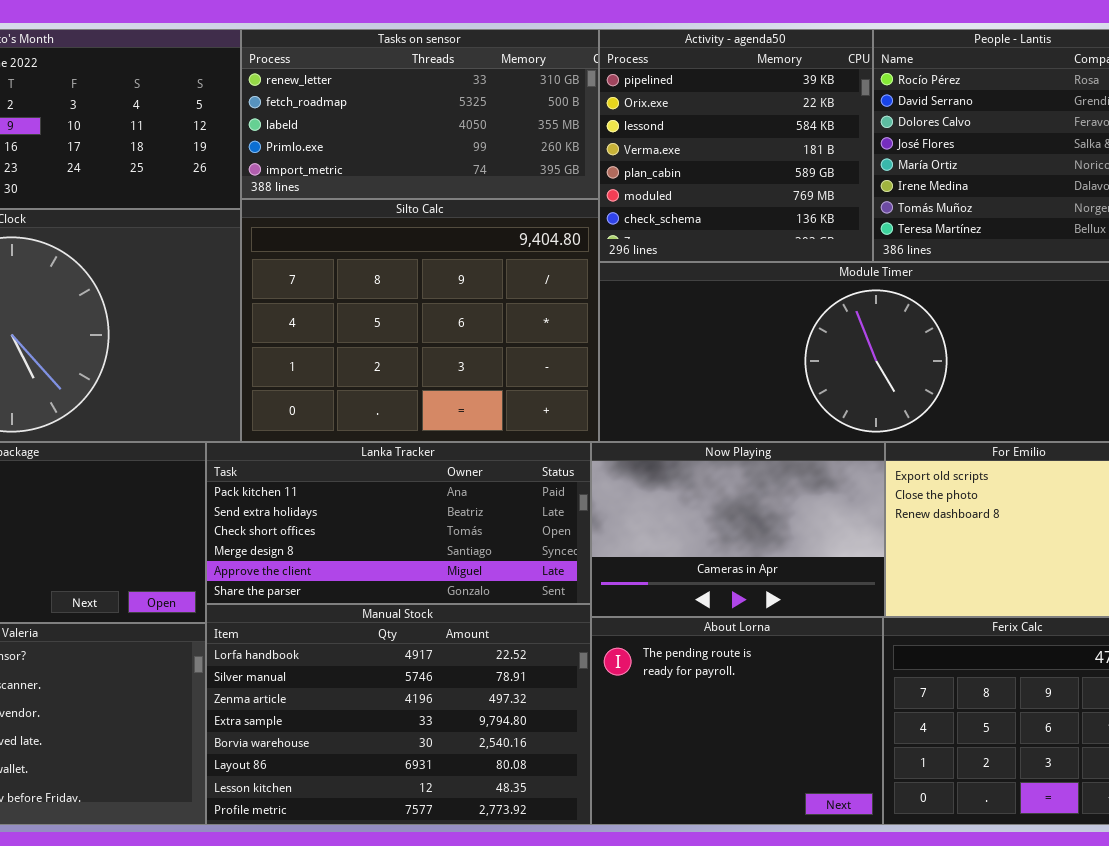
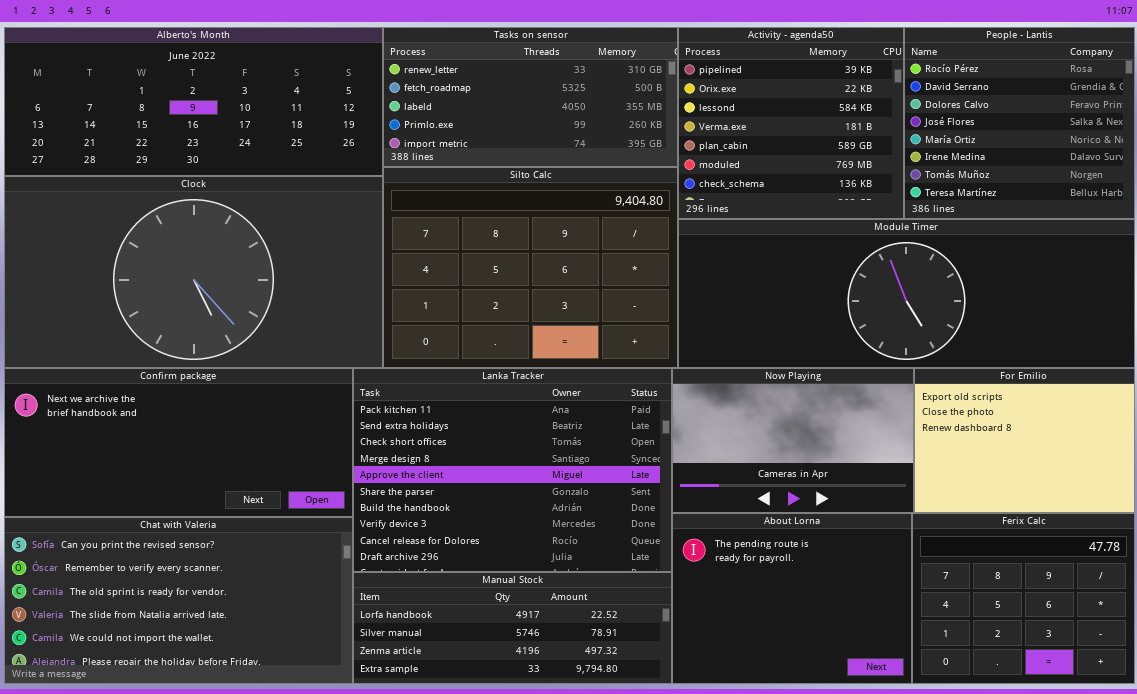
Lanka Tracker: [206,442,591,604] -> [353,368,672,572], resized
Manual Stock: [206,604,591,825] -> [353,572,672,684], resized

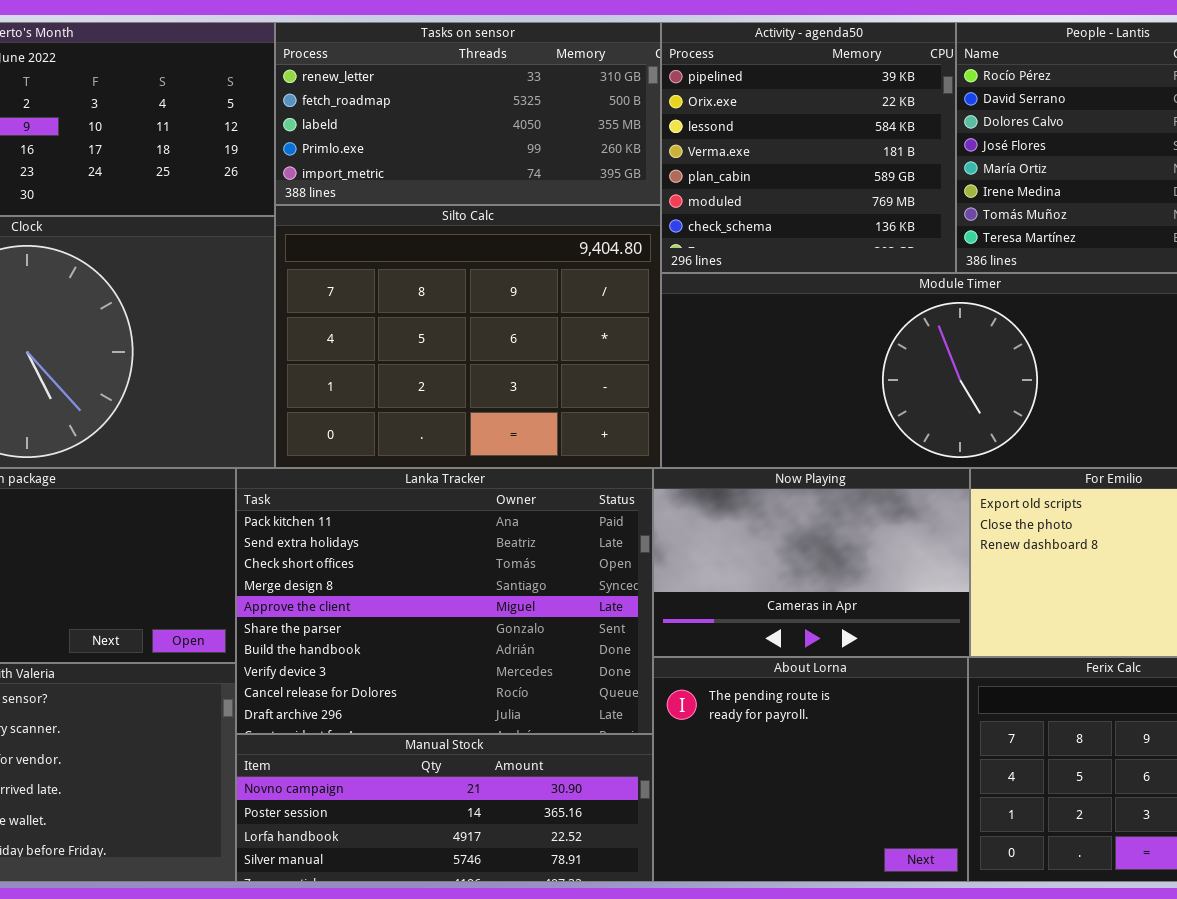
Manual Stock: [353,572,672,684] -> [236,734,653,882], scrolled up 2 rows

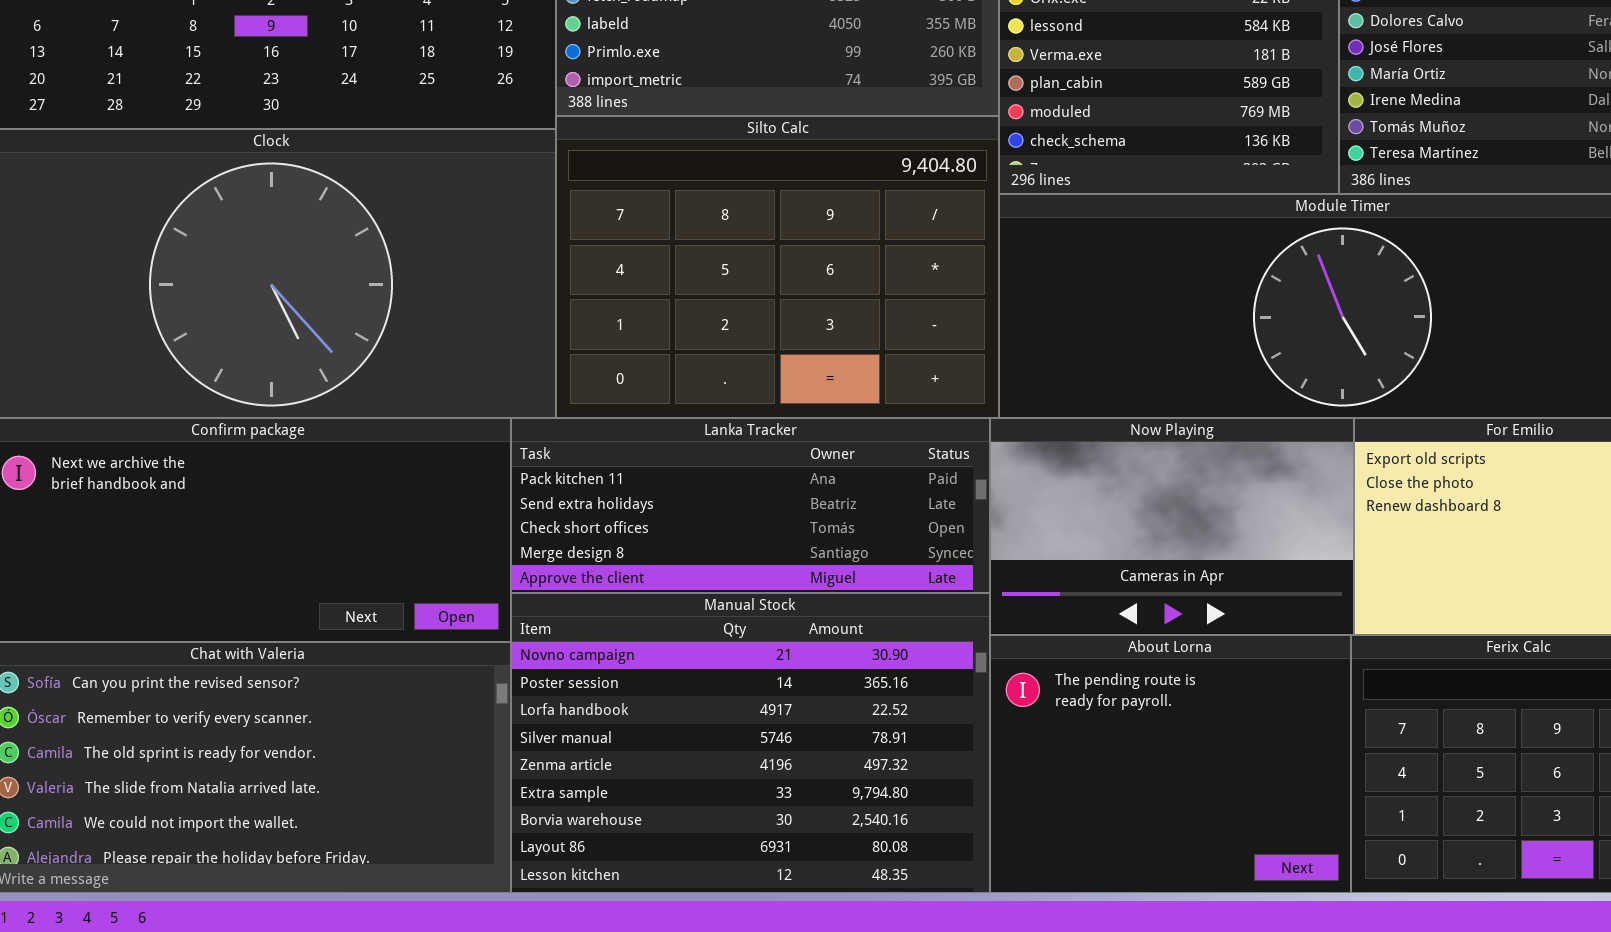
Lanka Tracker: [236,468,653,734] -> [511,418,990,593], resized
Manual Stock: [236,734,653,882] -> [511,593,990,893], resized

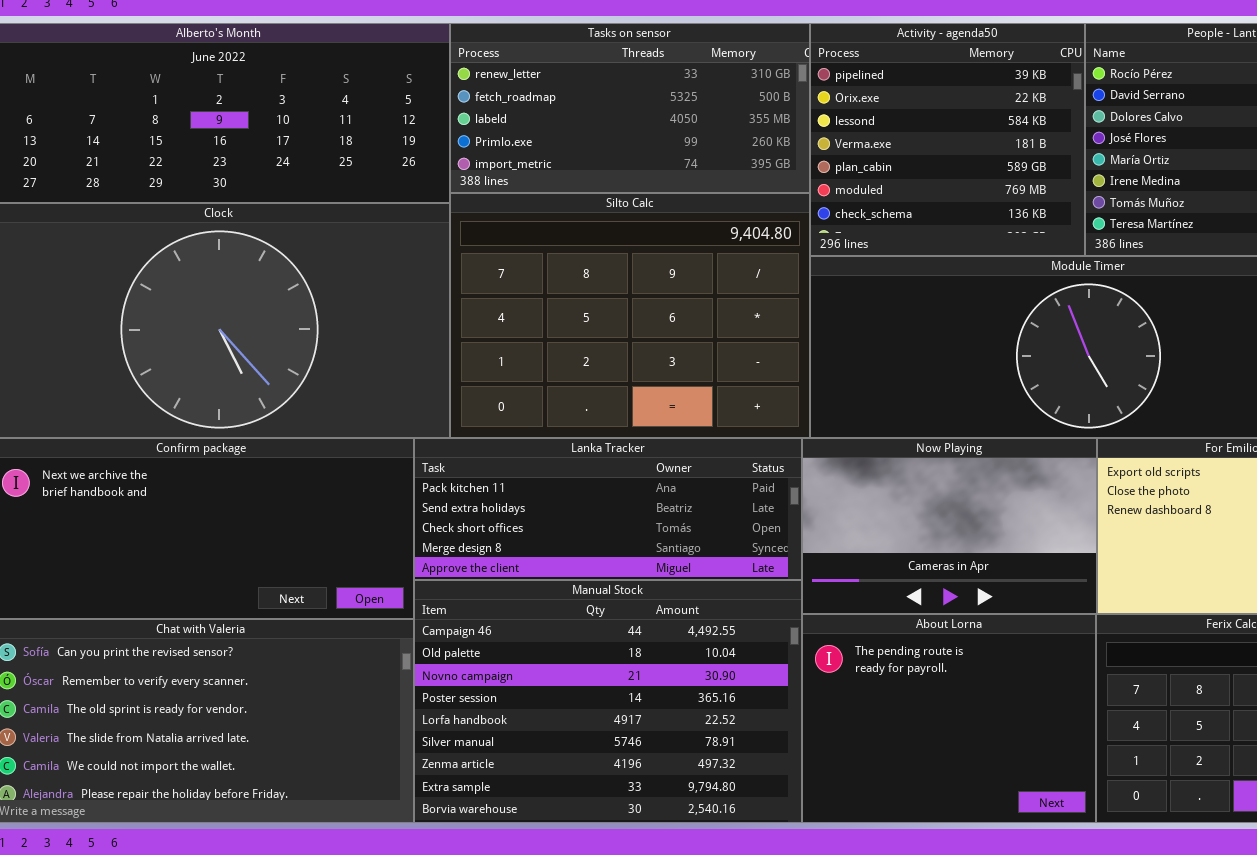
Manual Stock: [511,593,990,893] -> [414,580,802,823], scrolled up 2 rows

